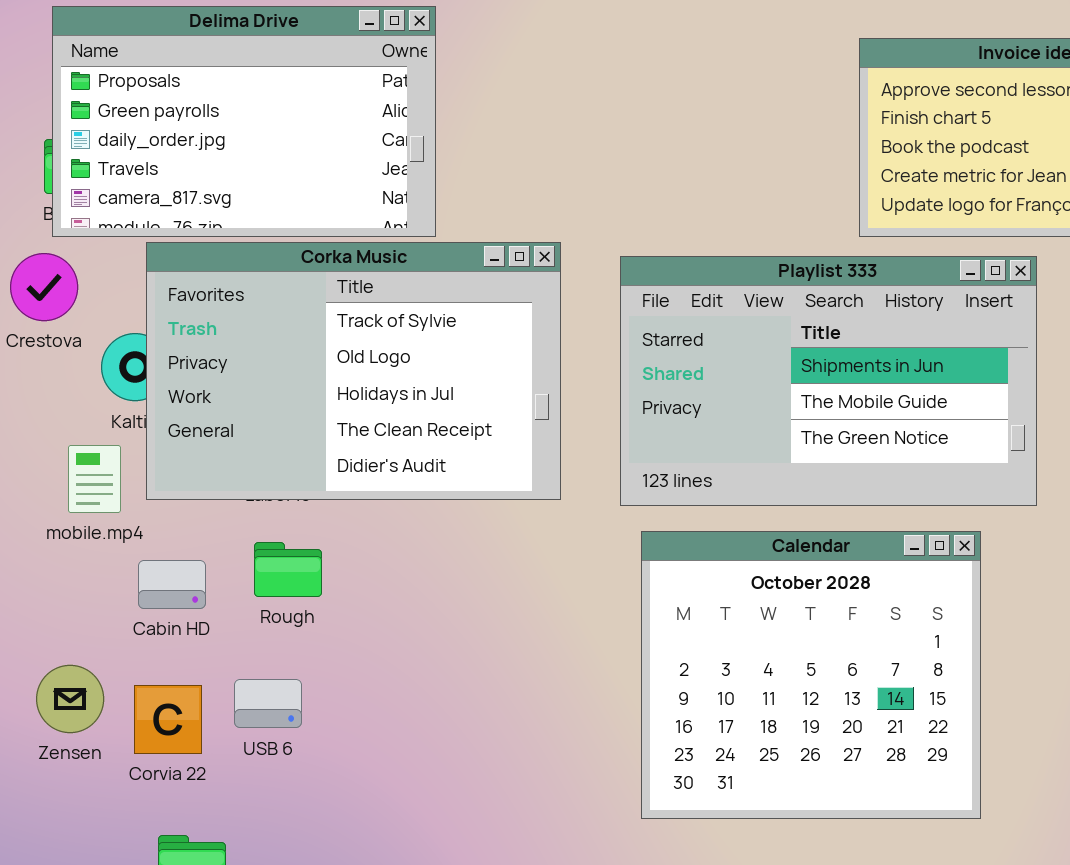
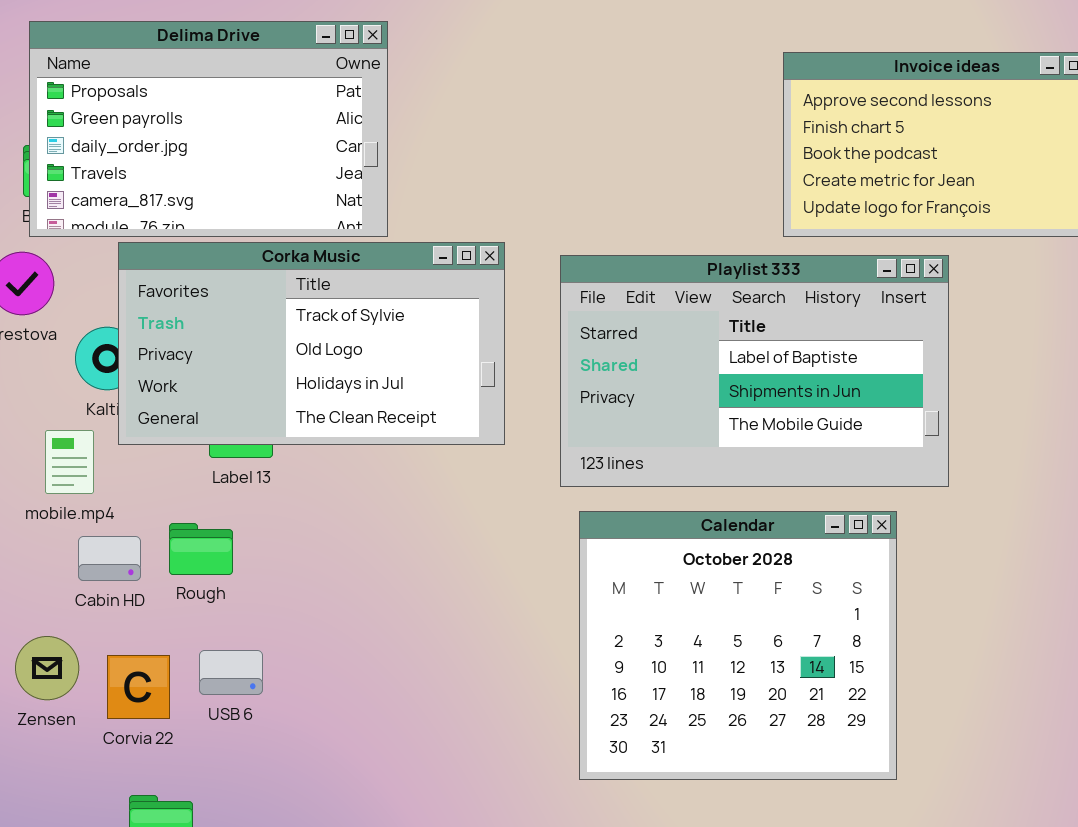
Corka Music: [146,242,561,500] -> [118,242,505,445], resized
Playlist 333: [620,256,1037,506] -> [560,255,949,487], scrolled up 1 row
Rough: [254,542,322,597] -> [169,523,233,575], moved
Cabin HD: [138,560,206,609] -> [78,536,141,581], moved

